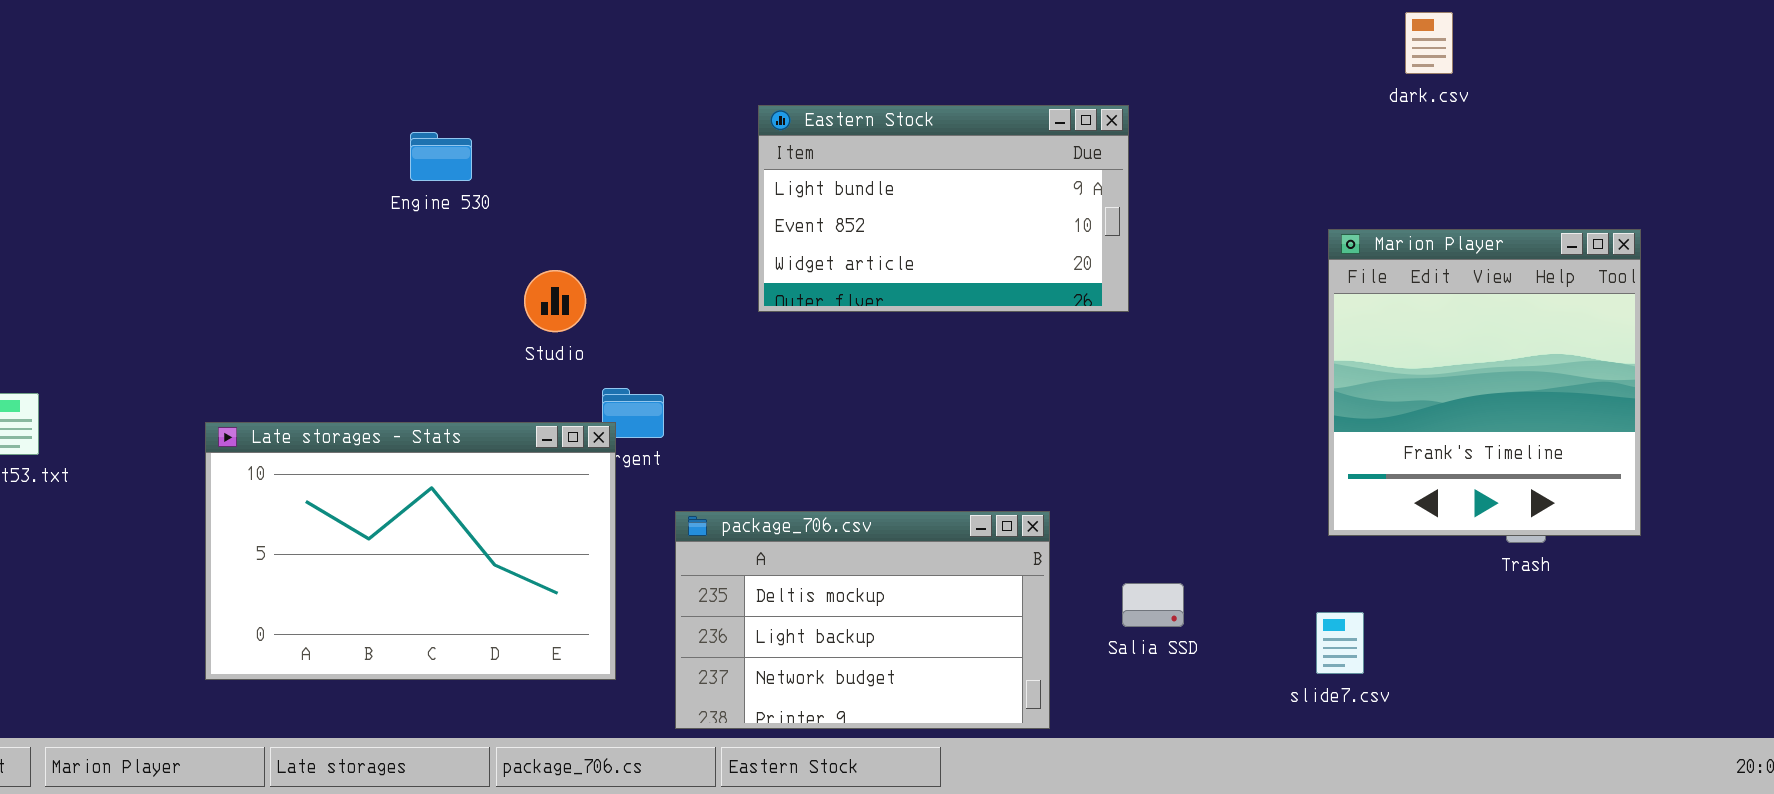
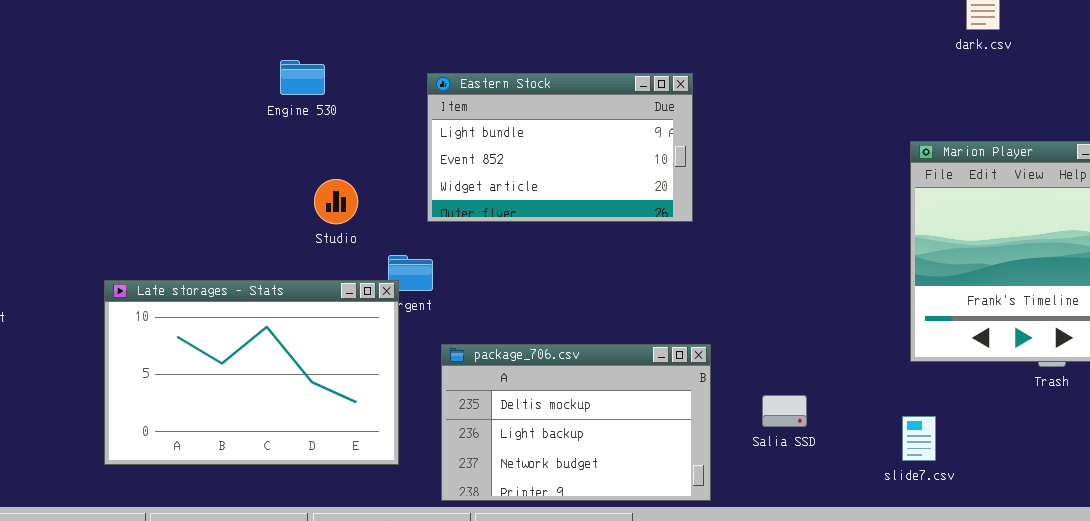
Eastern Stock: [758,105,1129,312] -> [427,73,693,222], moved
Engine 530: [410,132,472,181] -> [280,60,325,95], moved
Studio: [524,270,586,332] -> [314,179,358,224], moved

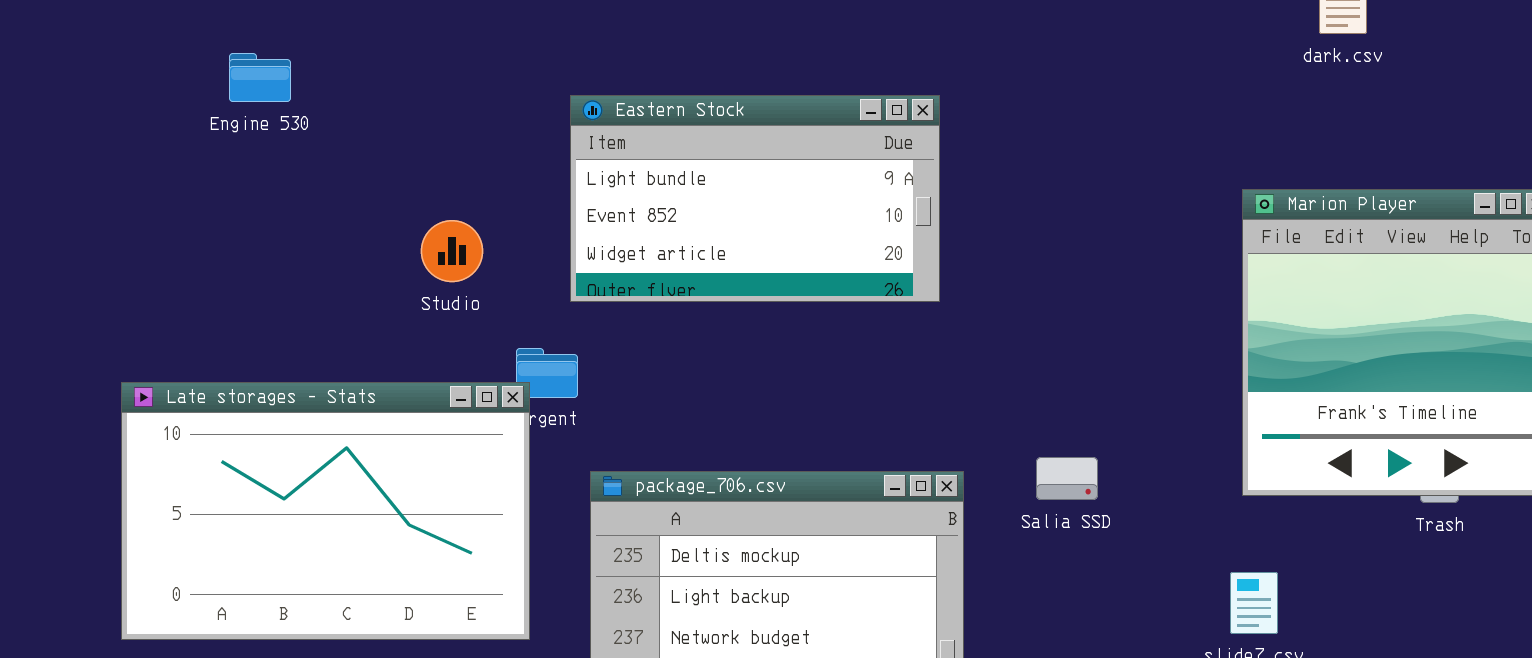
Engine 530: [280,60,325,95] -> [229,53,291,102], moved
Studio: [314,179,358,224] -> [421,220,483,282], moved
Salia SSD: [762,395,807,427] -> [1036,457,1098,500], moved

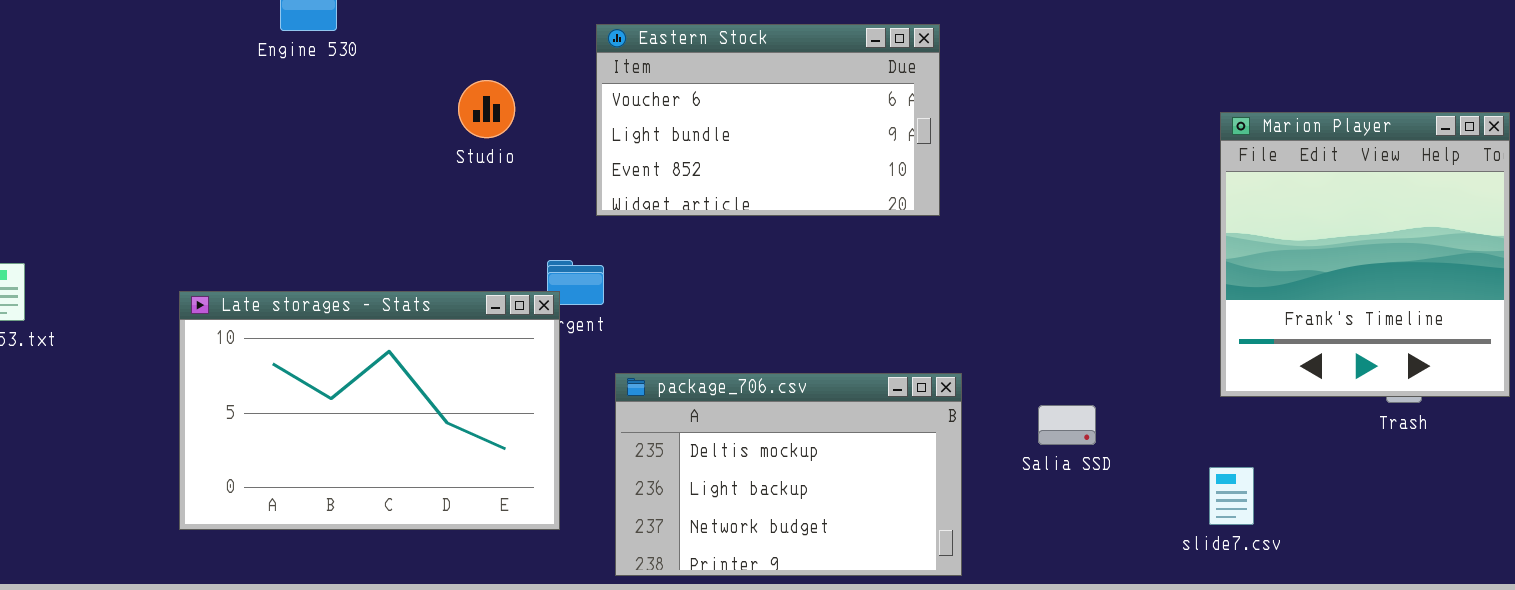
Eastern Stock: [570,95,940,302] -> [596,24,940,216], scrolled up 1 row
Studio: [421,220,483,282] -> [458,80,515,138], moved
Salia SSD: [1036,457,1098,500] -> [1038,405,1096,445], moved

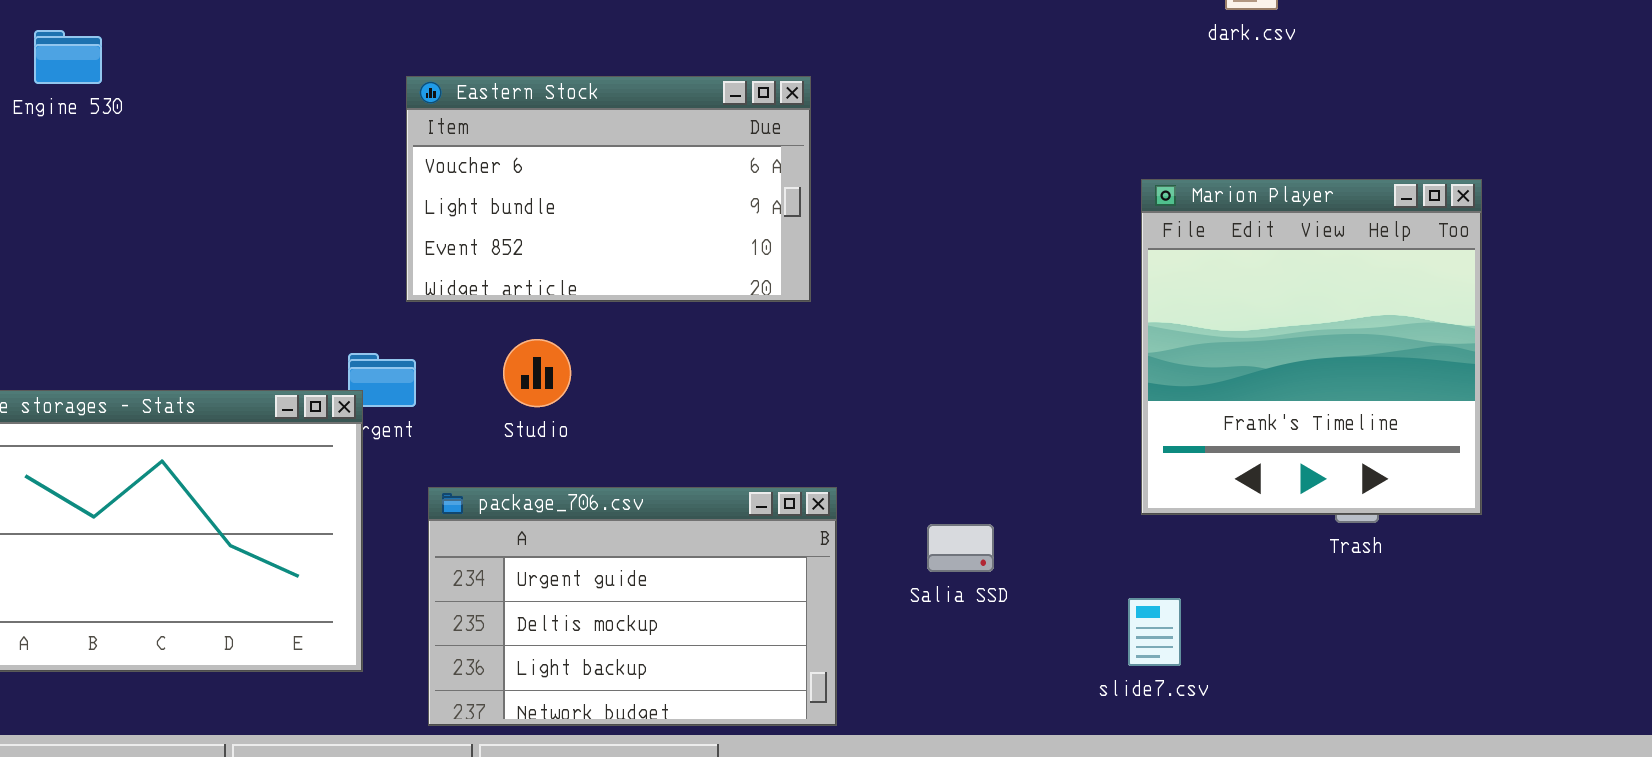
Studio: [458,80,515,138] -> [503,339,571,407], moved
package_706.csv: [615,373,962,576] -> [428,487,837,726], scrolled up 1 row

